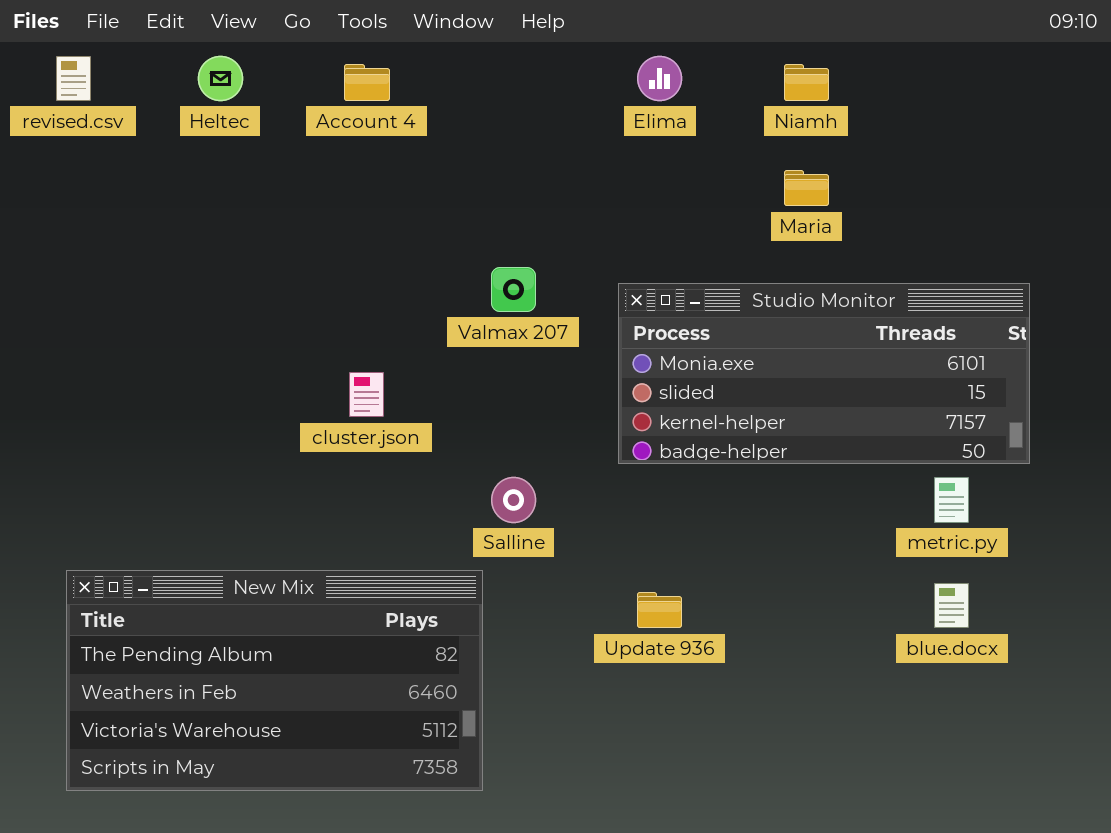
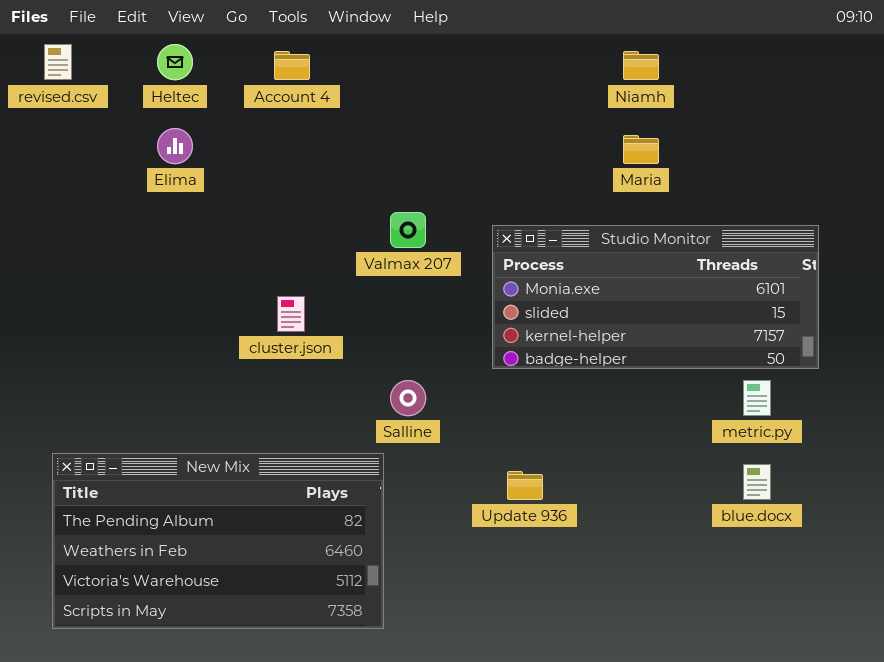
Elima: [637,56,682,101] -> [157,128,193,164], moved

